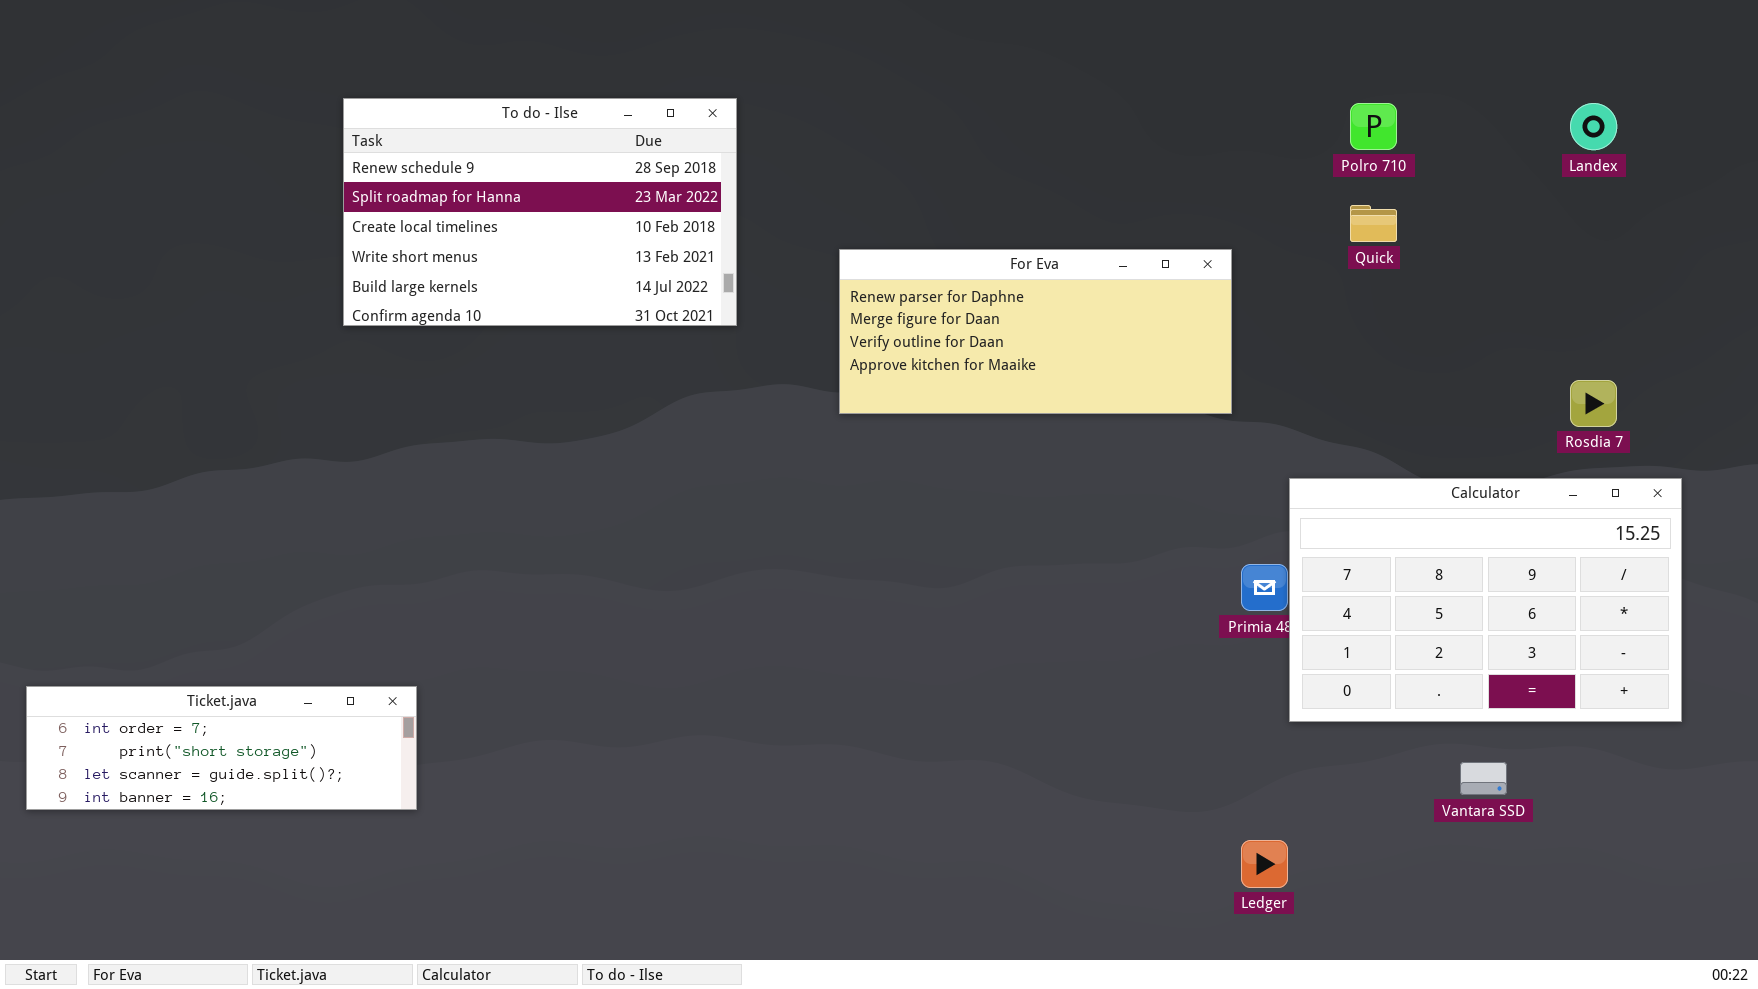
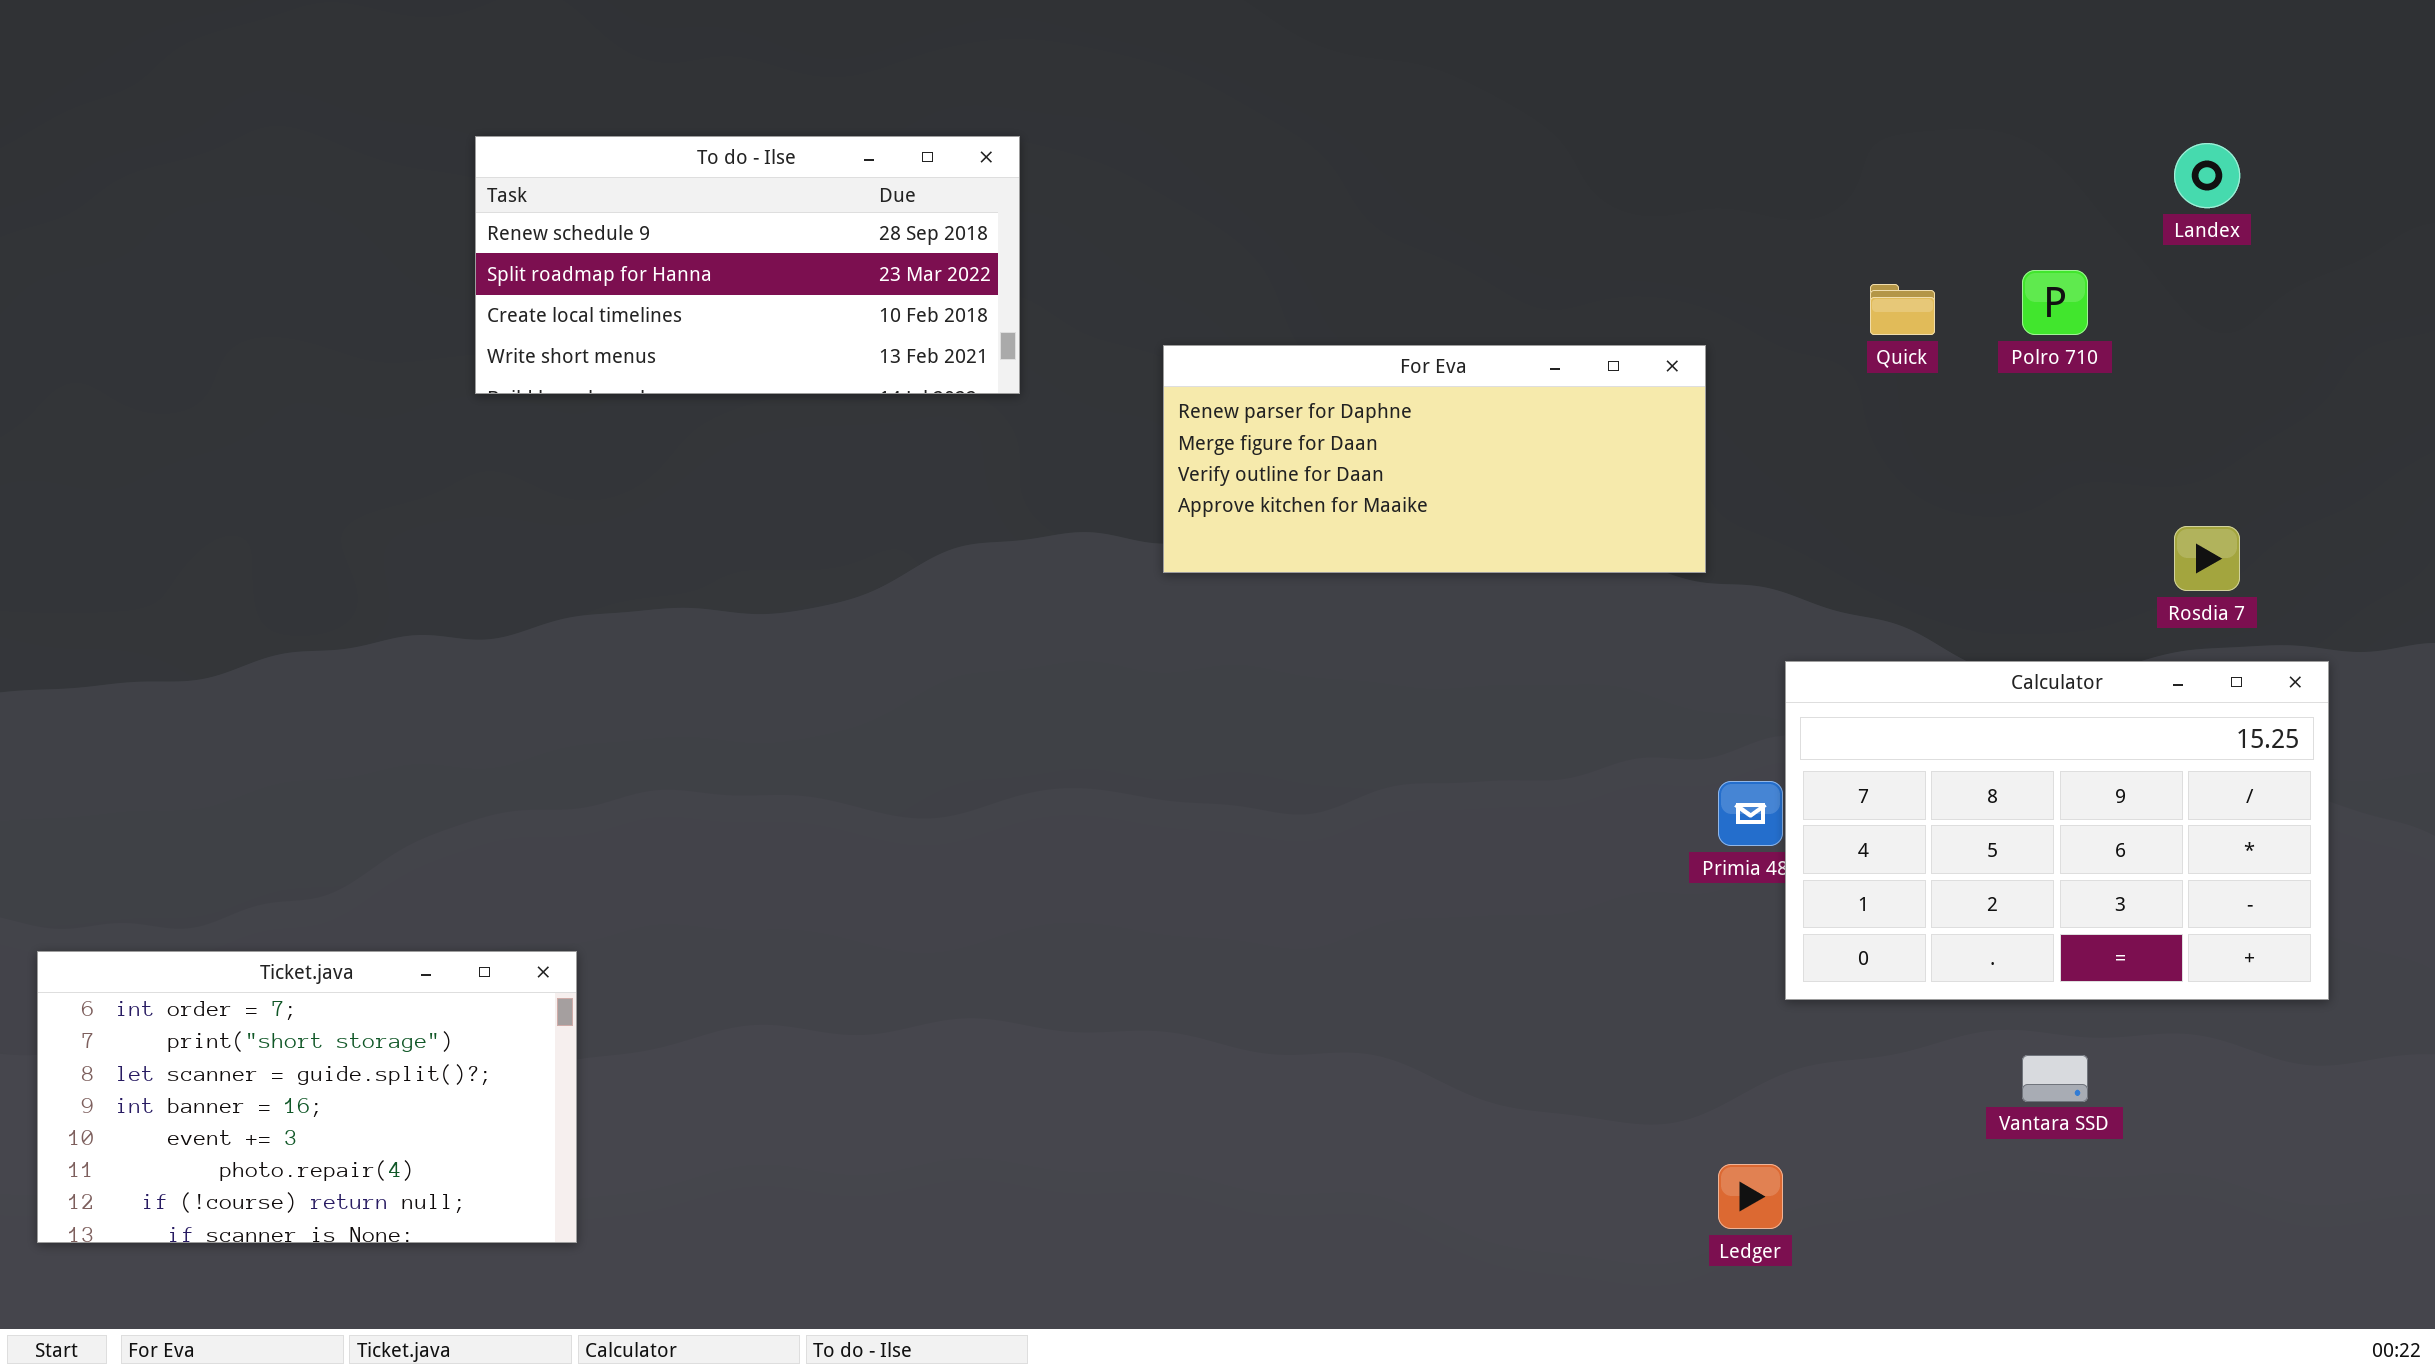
To do - Ilse: [343,98,737,326] -> [475,136,1020,394], resized
Polro 710: [1350,103,1397,150] -> [2022,270,2088,335], moved
Ticket.java: [26,686,417,810] -> [37,951,577,1243], resized

